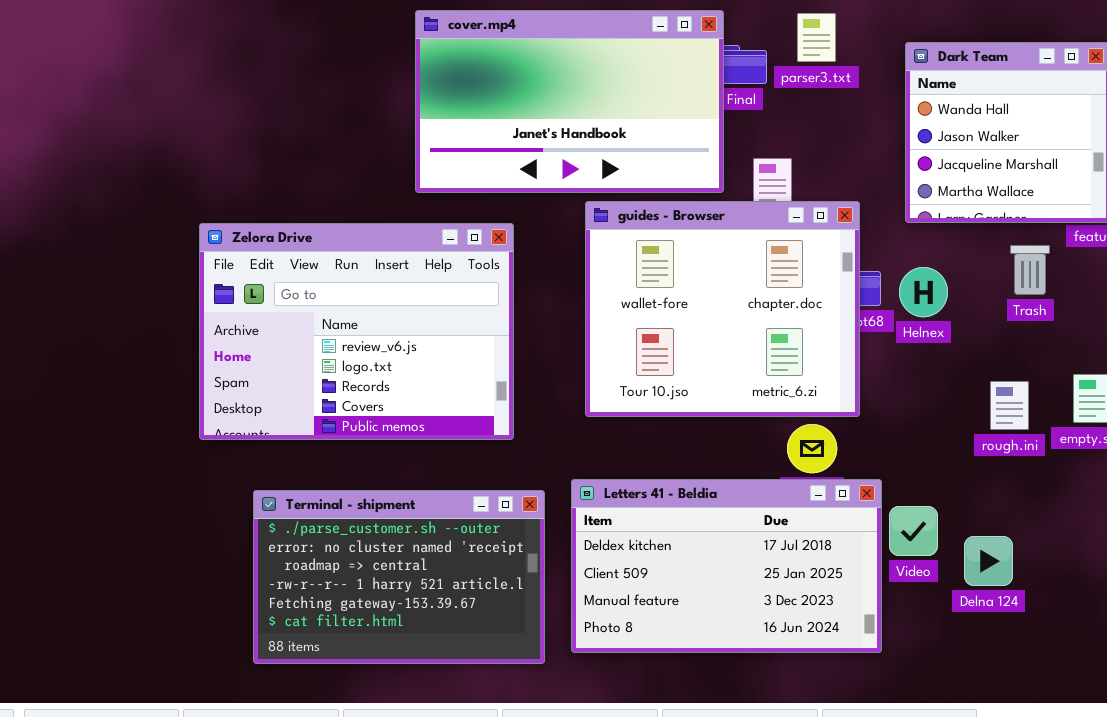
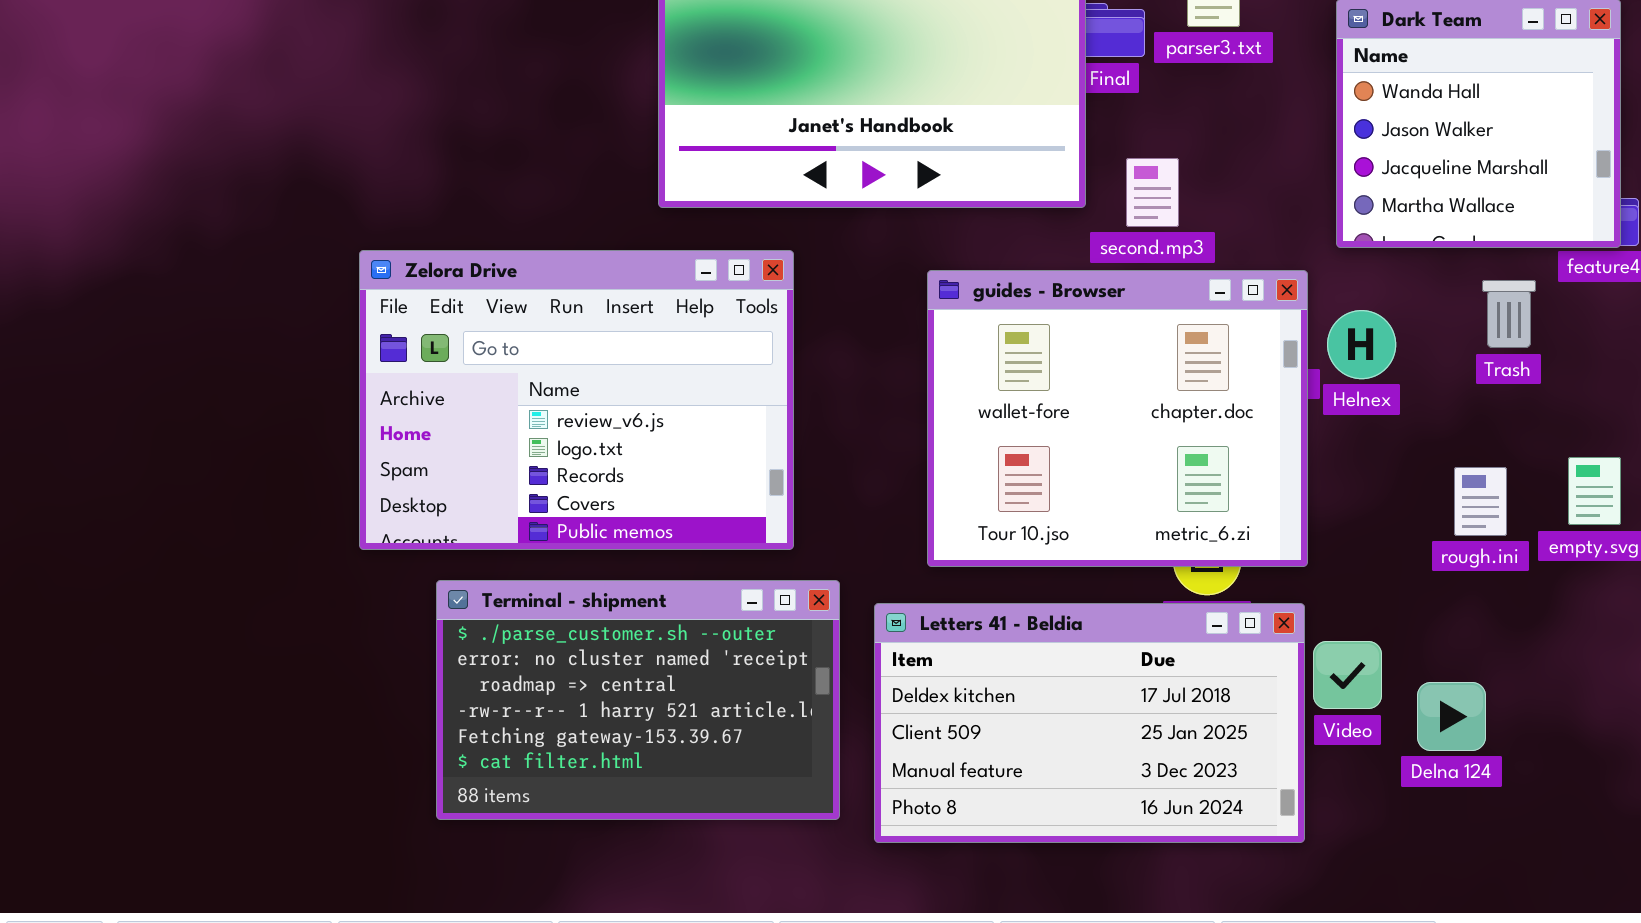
guides - Browser: [585,201,860,417] -> [927,270,1308,567], moved
Terminal - shipment: [253,490,545,664] -> [436,580,840,820], moved

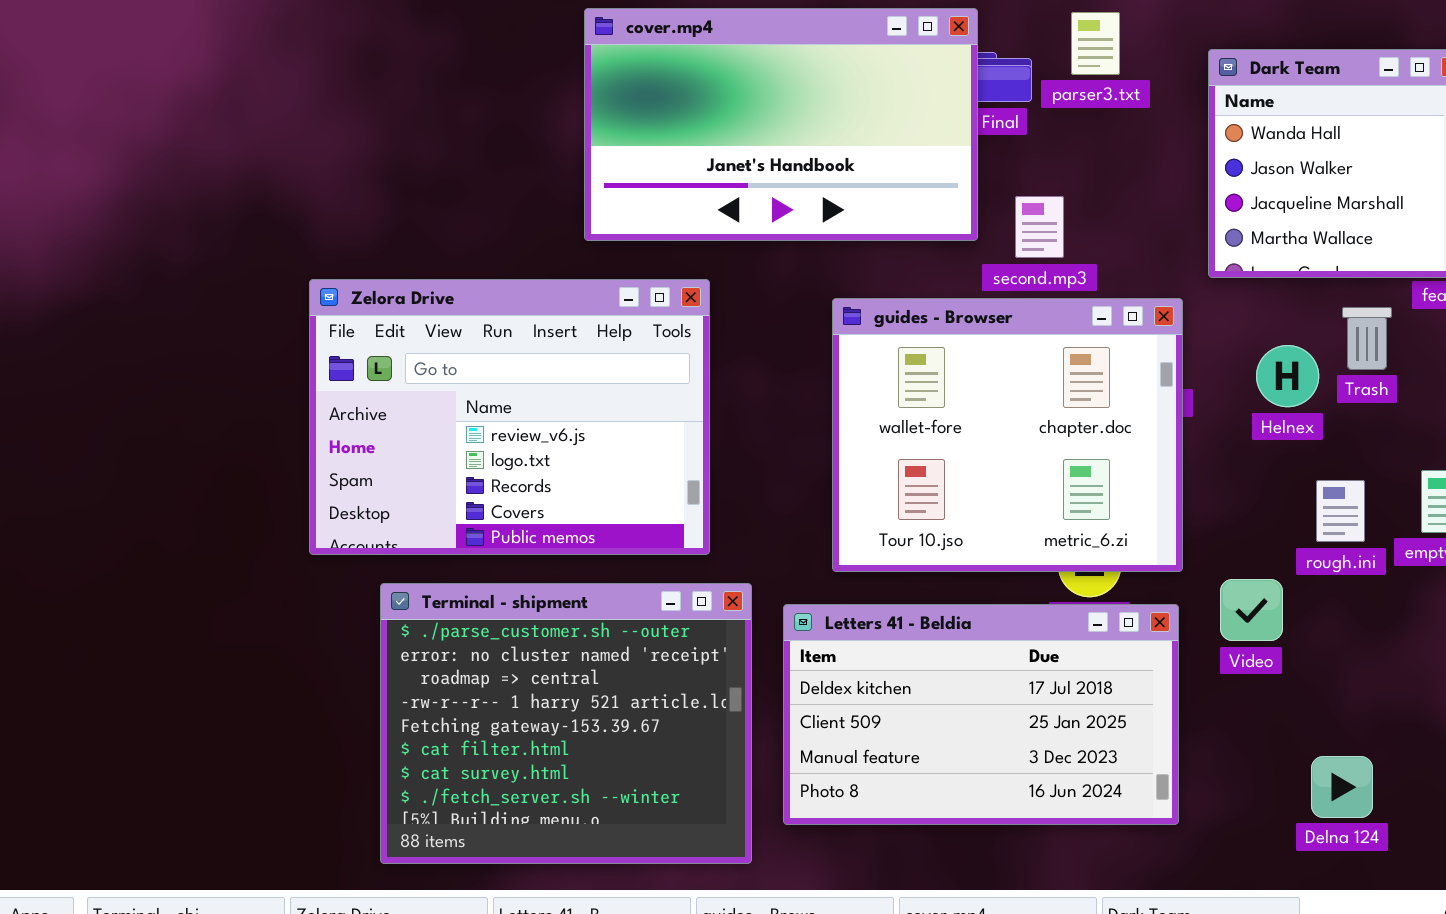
Helnex: [1327,310,1396,379] -> [1256,345,1319,407], moved
Terminal - shipment: [436,580,840,820] -> [380,583,752,864], resized
Video: [1313,641,1382,709] -> [1220,579,1283,641], moved
Delna 124: [1417,682,1486,751] -> [1311,756,1373,818], moved

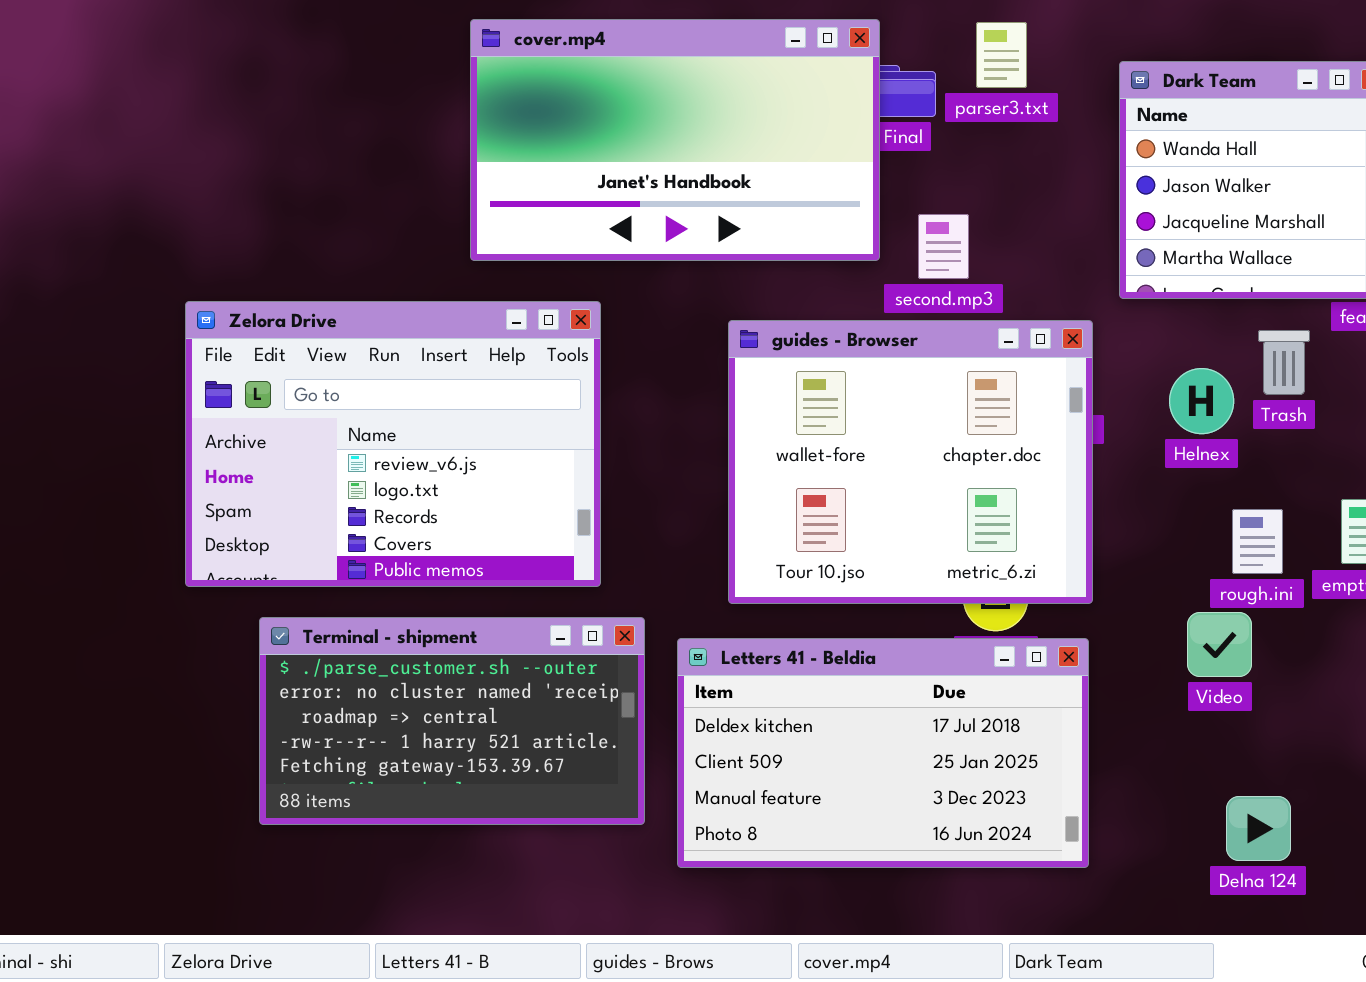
Video: [1220,579,1283,641] -> [1187,612,1252,677], moved
Terminal - shipment: [380,583,752,864] -> [259,617,645,825], resized

